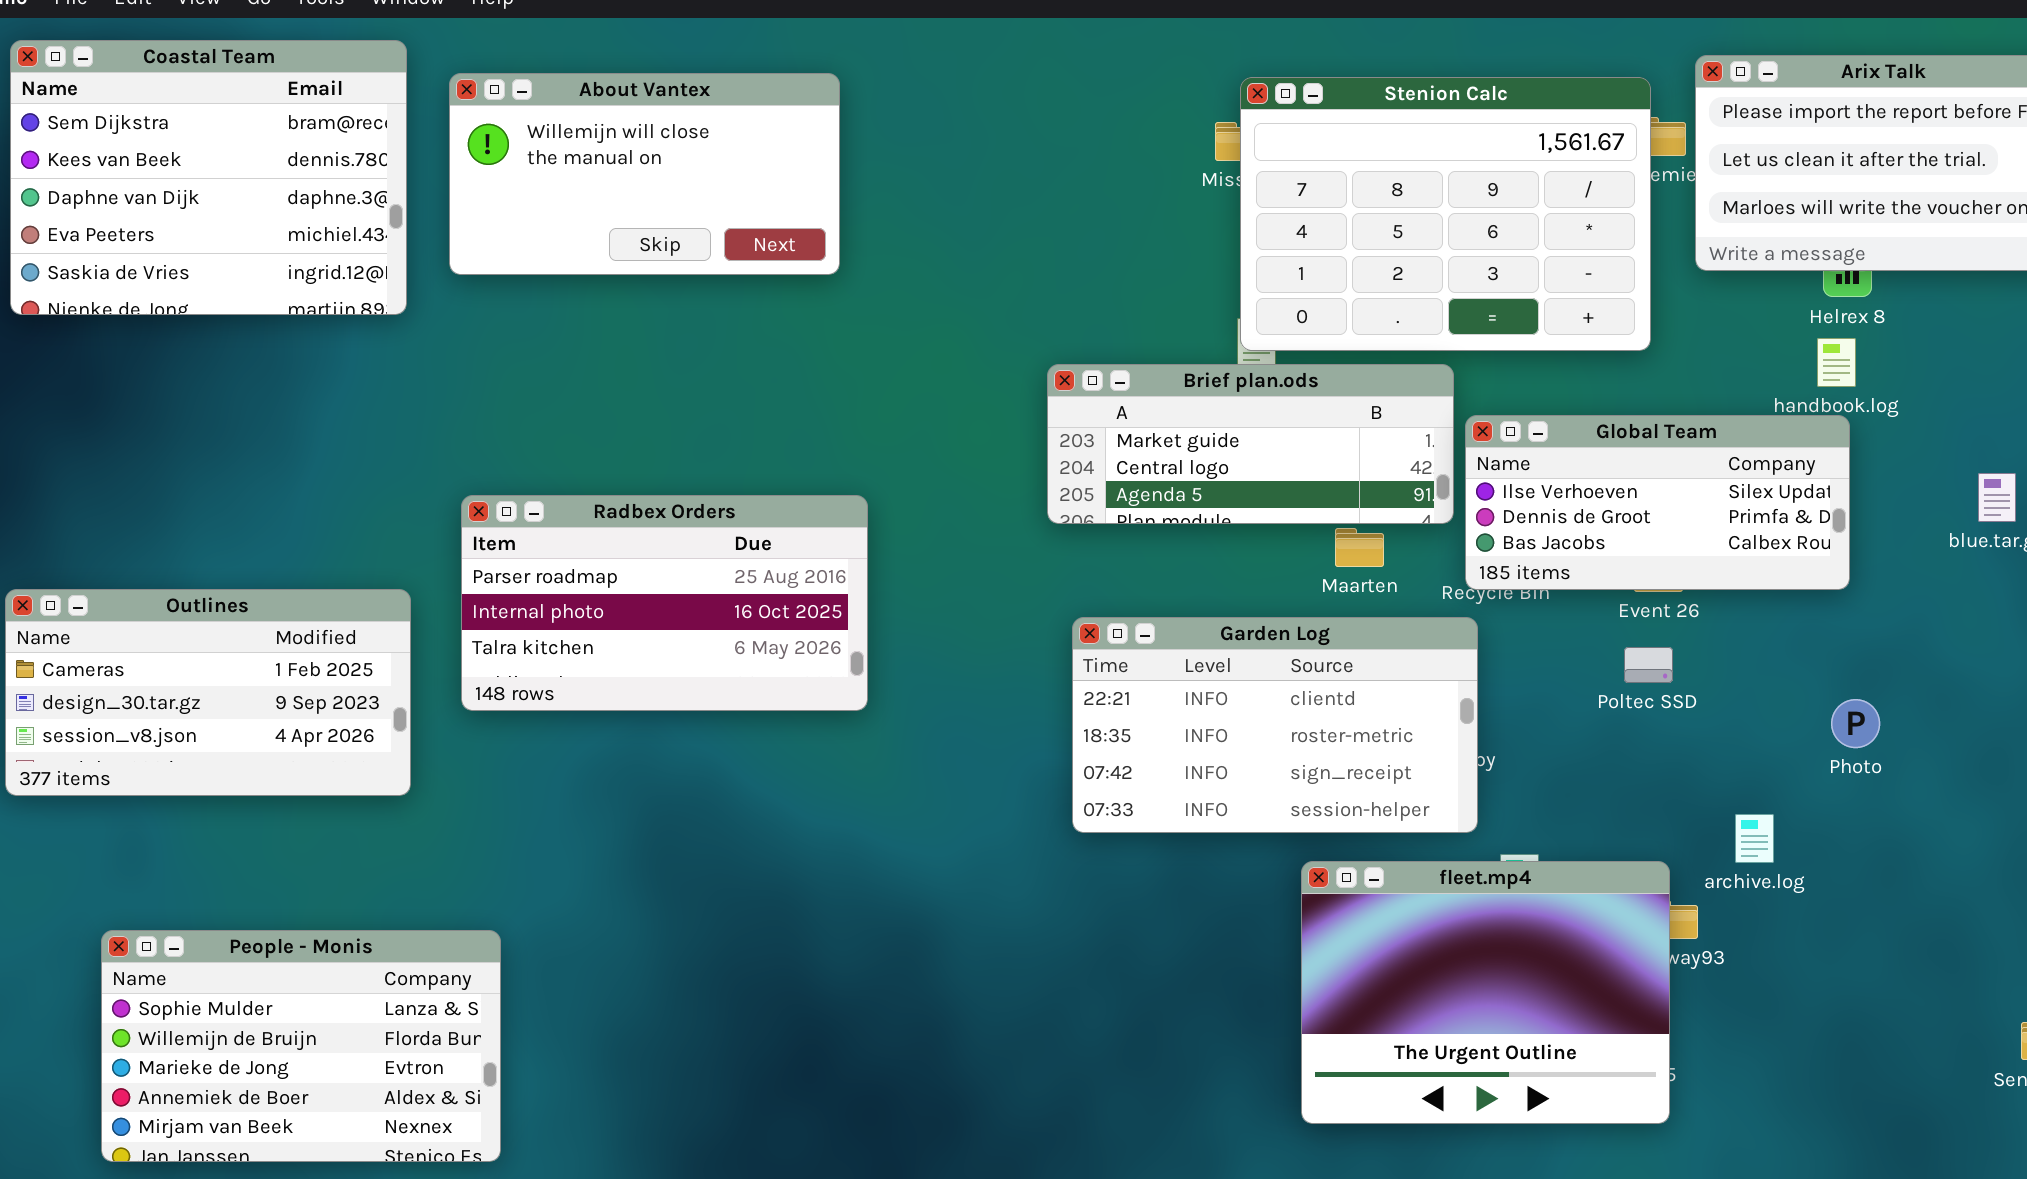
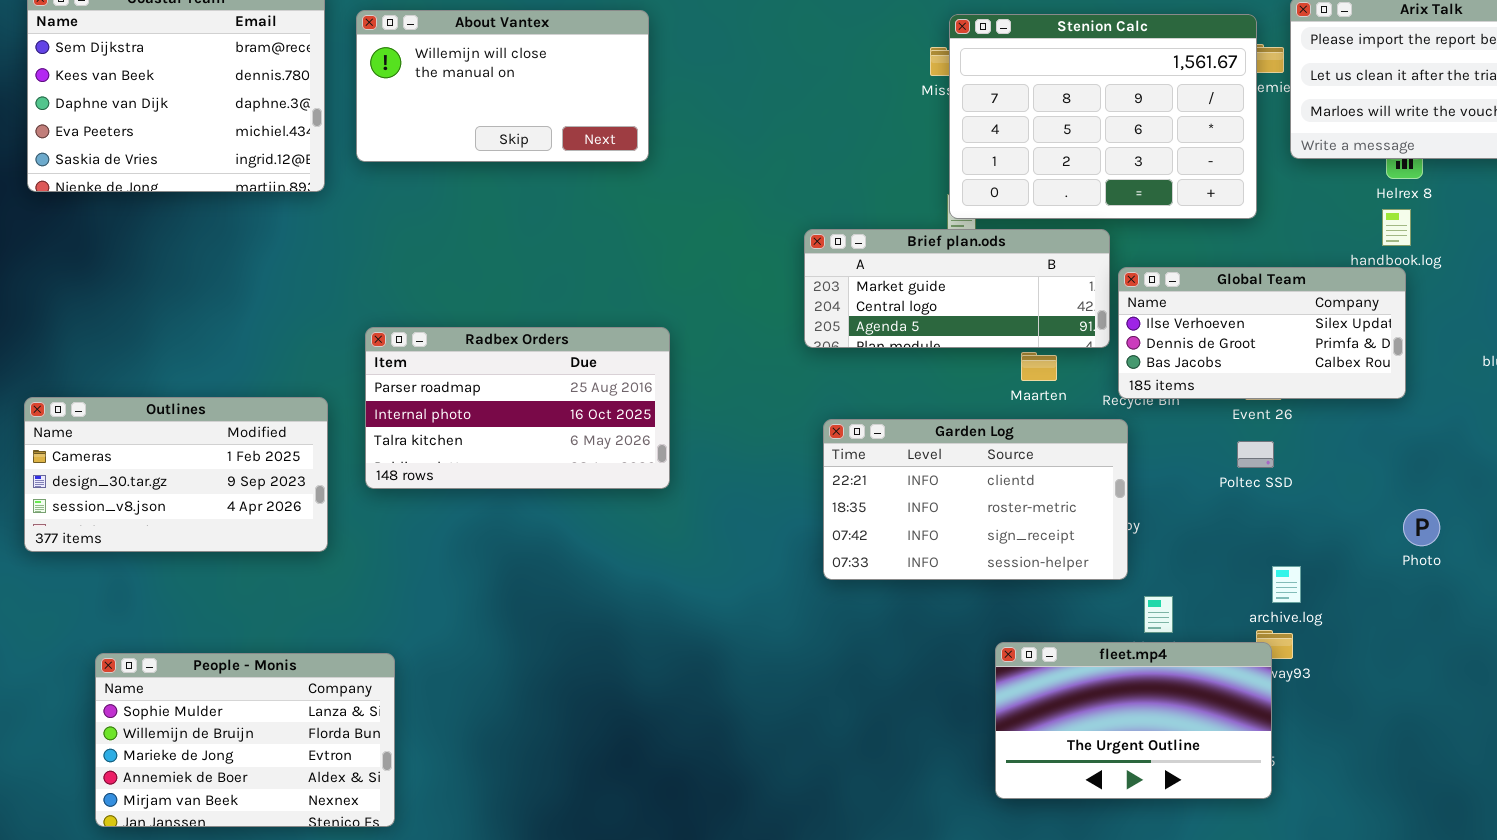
Photo: [1831,699,1880,748] -> [1403,509,1440,546], moved
archive.log: [1735,814,1774,863] -> [1272,566,1301,603], moved
fleet.mp4: [1301,861,1670,1124] -> [995,642,1272,799], resized

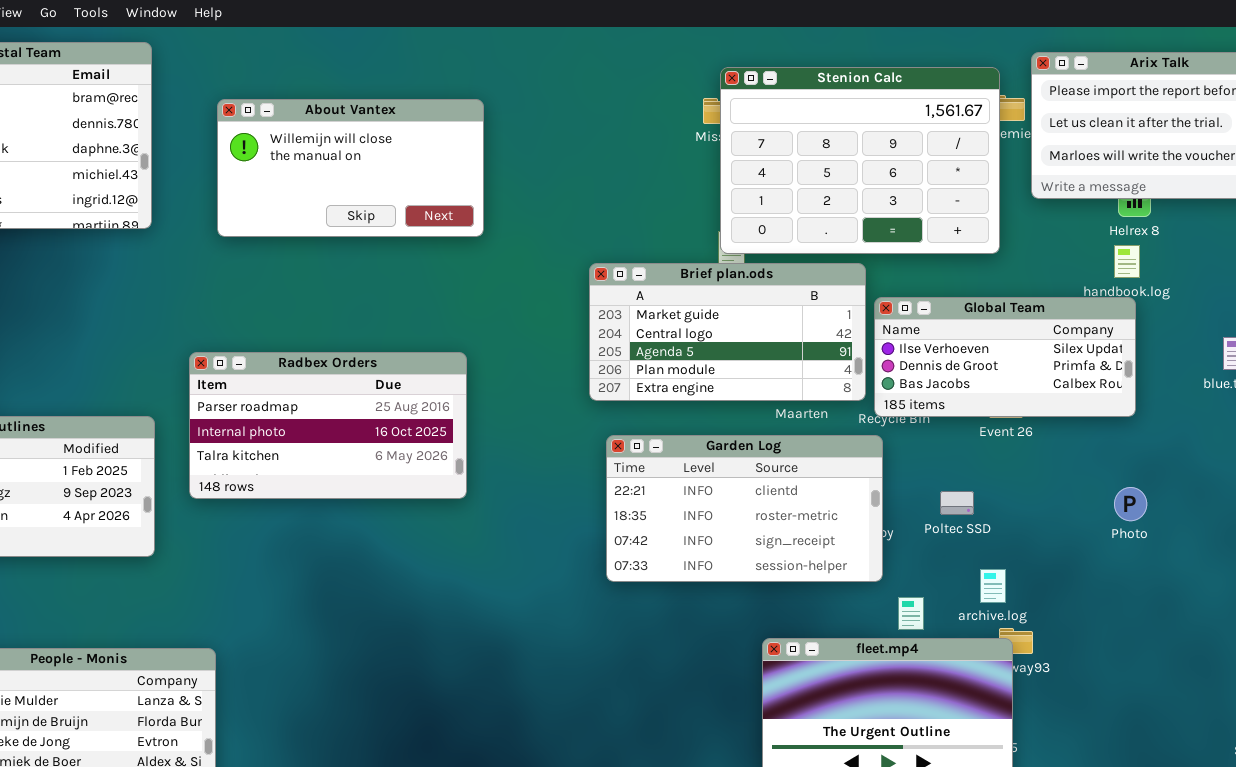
About Vantex: [356,10,649,162] -> [217,99,484,237], moved
Brief plan.ods: [804,229,1110,348] -> [589,263,866,401], resized
Poltec SSD: [1237,441,1274,468] -> [940,491,974,515], moved
Photo: [1403,509,1440,546] -> [1114,487,1147,521], moved
archive.log: [1272,566,1301,603] -> [980,569,1006,603], moved

